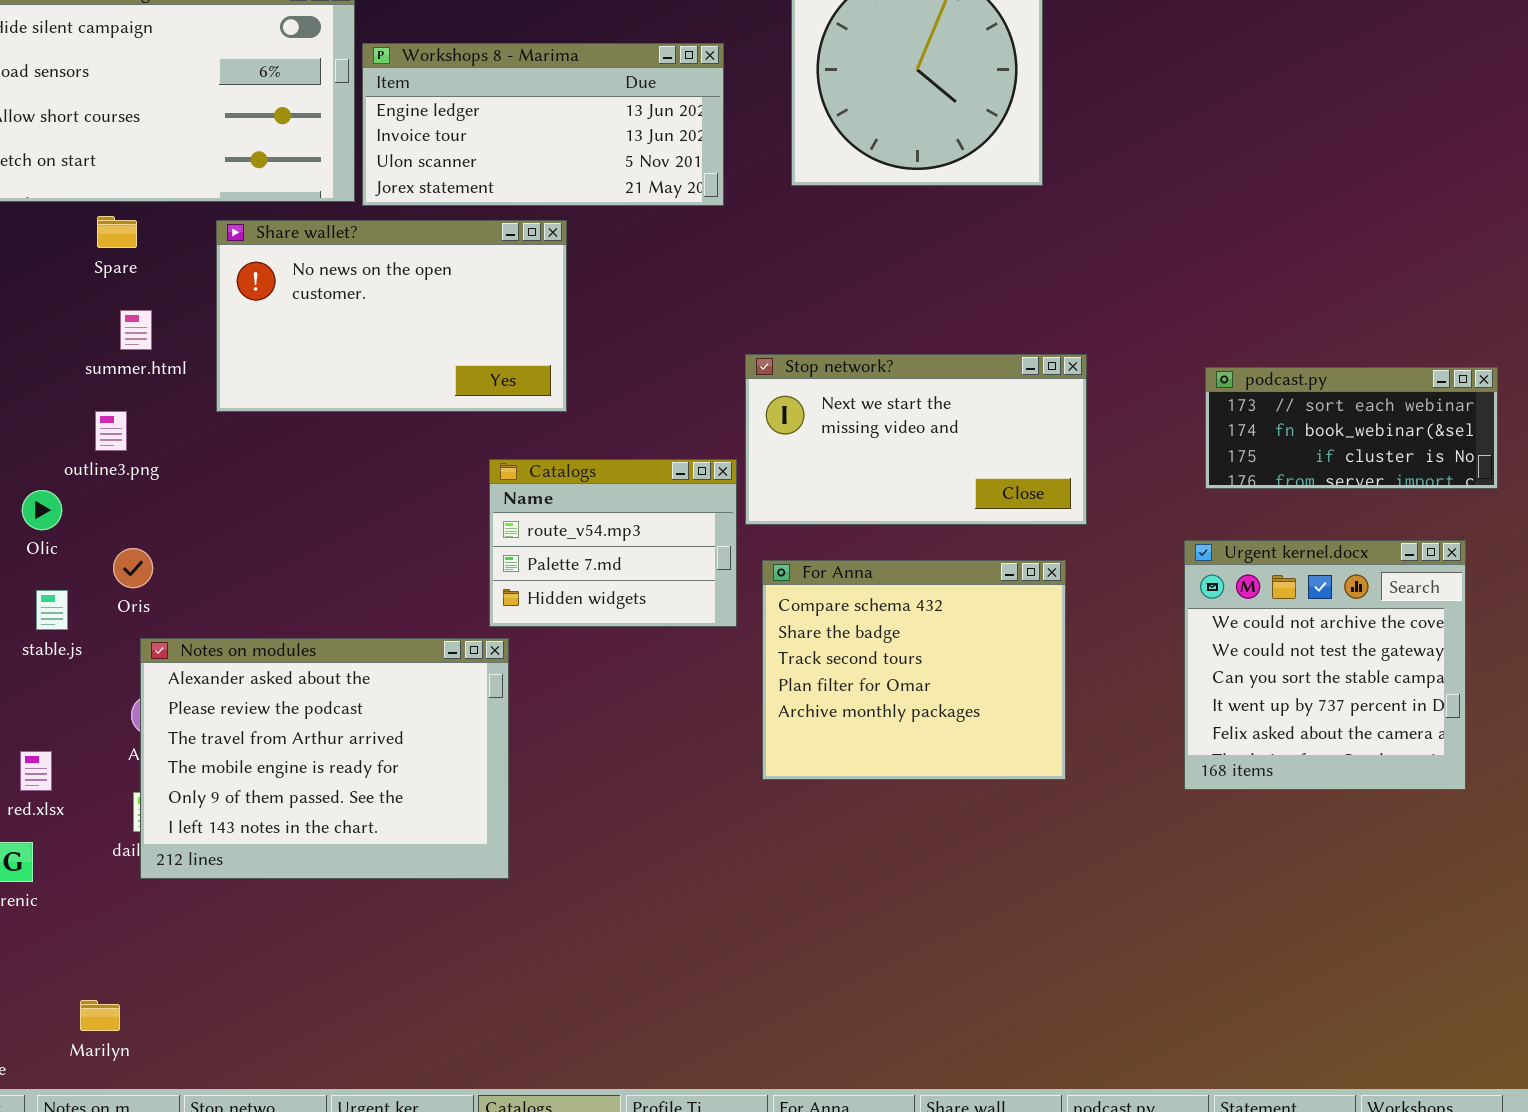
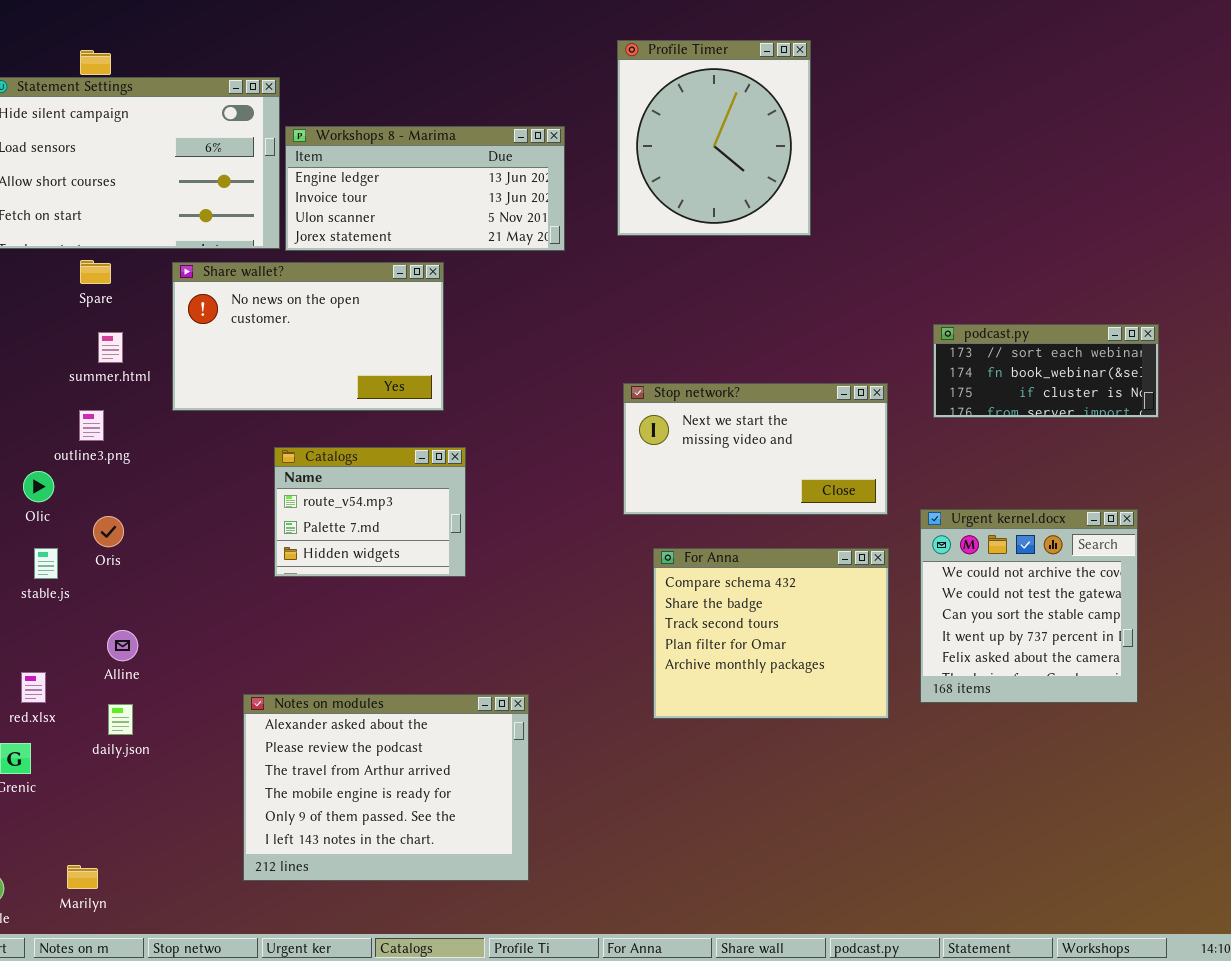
Stop network?: [745,354,1087,525] -> [623,383,888,515], moved
podcast.py: [1205,367,1498,489] -> [933,324,1159,418], moved
Catalogs: [489,459,737,627] -> [274,447,466,577], moved
For Anna: [762,560,1066,780] -> [653,548,889,719], moved
Notes on modules: [140,638,509,879] -> [243,694,529,881], moved

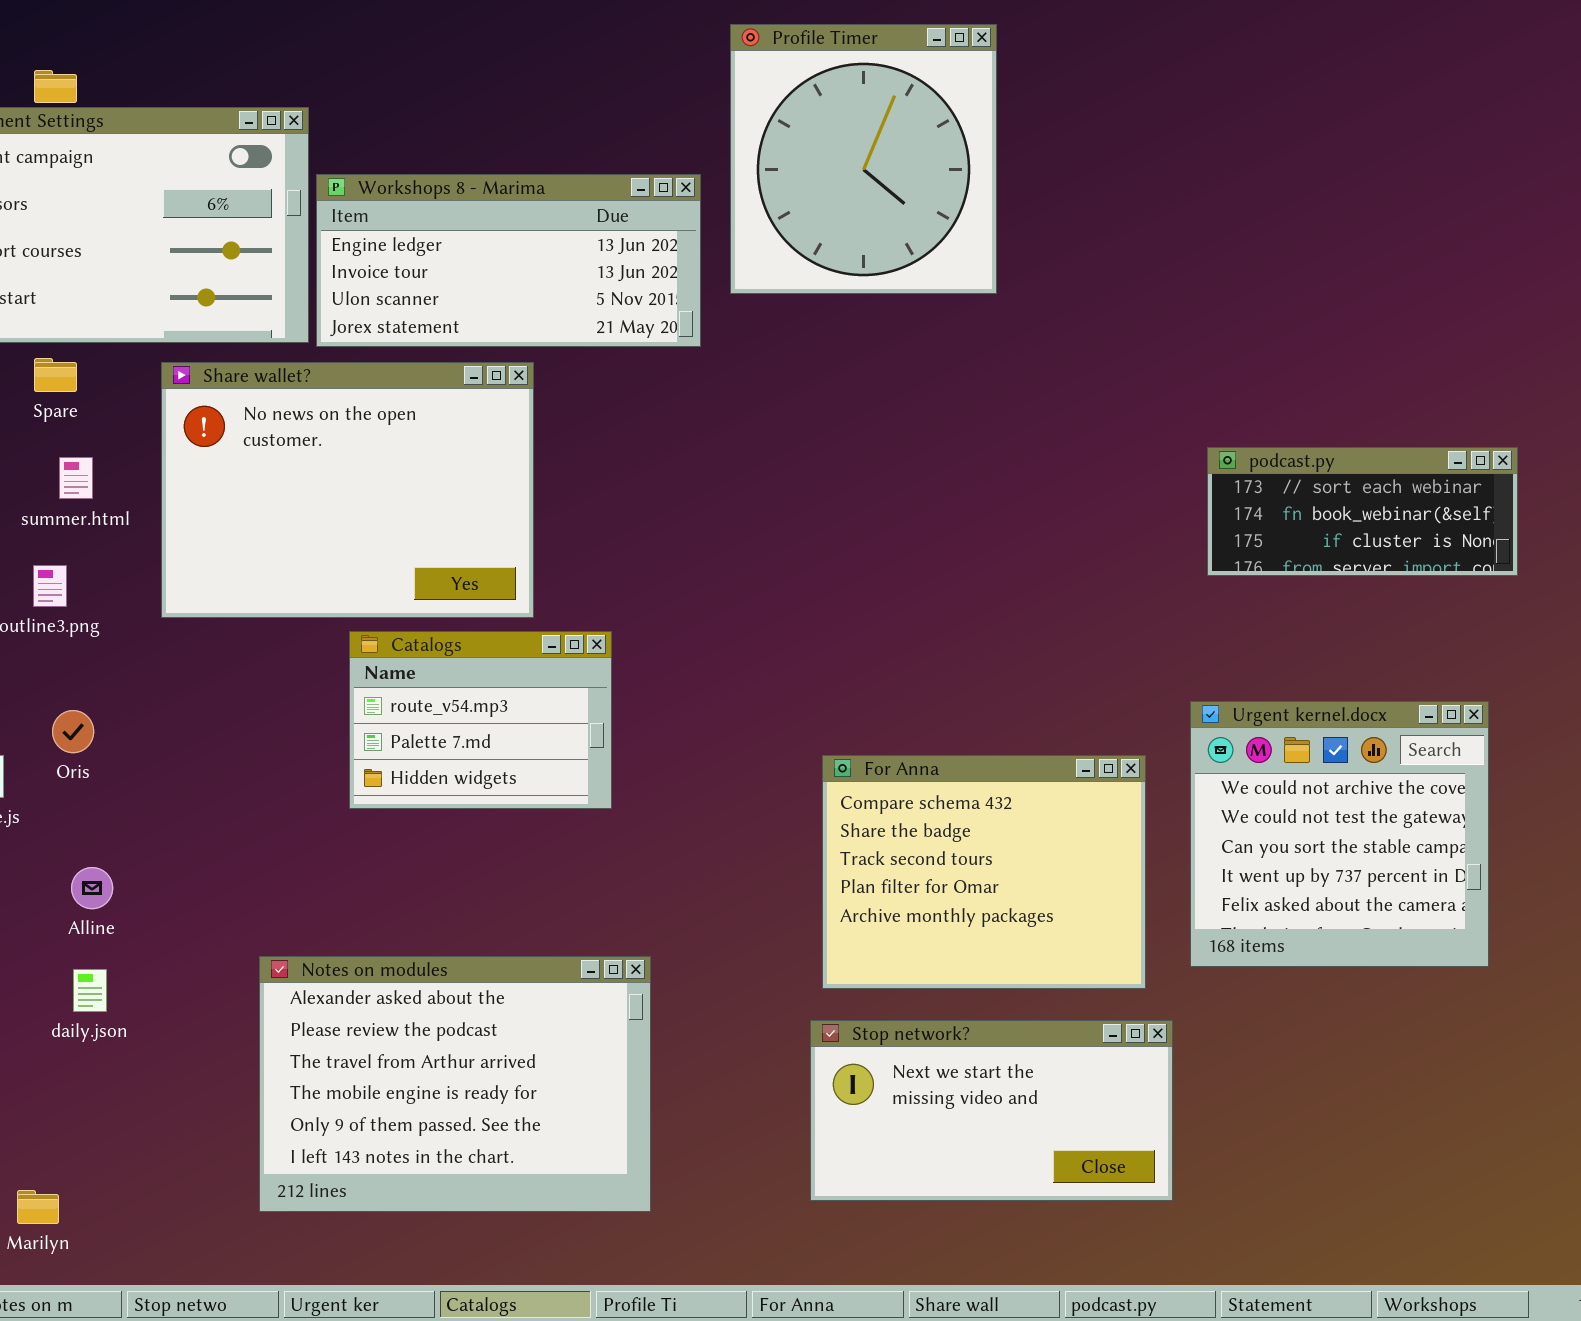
Profile Timer: [617,40,811,236] -> [730,24,997,294], moved
Share wallet?: [172,262,444,411] -> [161,362,534,618], resized
Stop network?: [623,383,888,515] -> [810,1020,1173,1201], moved
Catalogs: [274,447,466,577] -> [349,631,612,809], moved

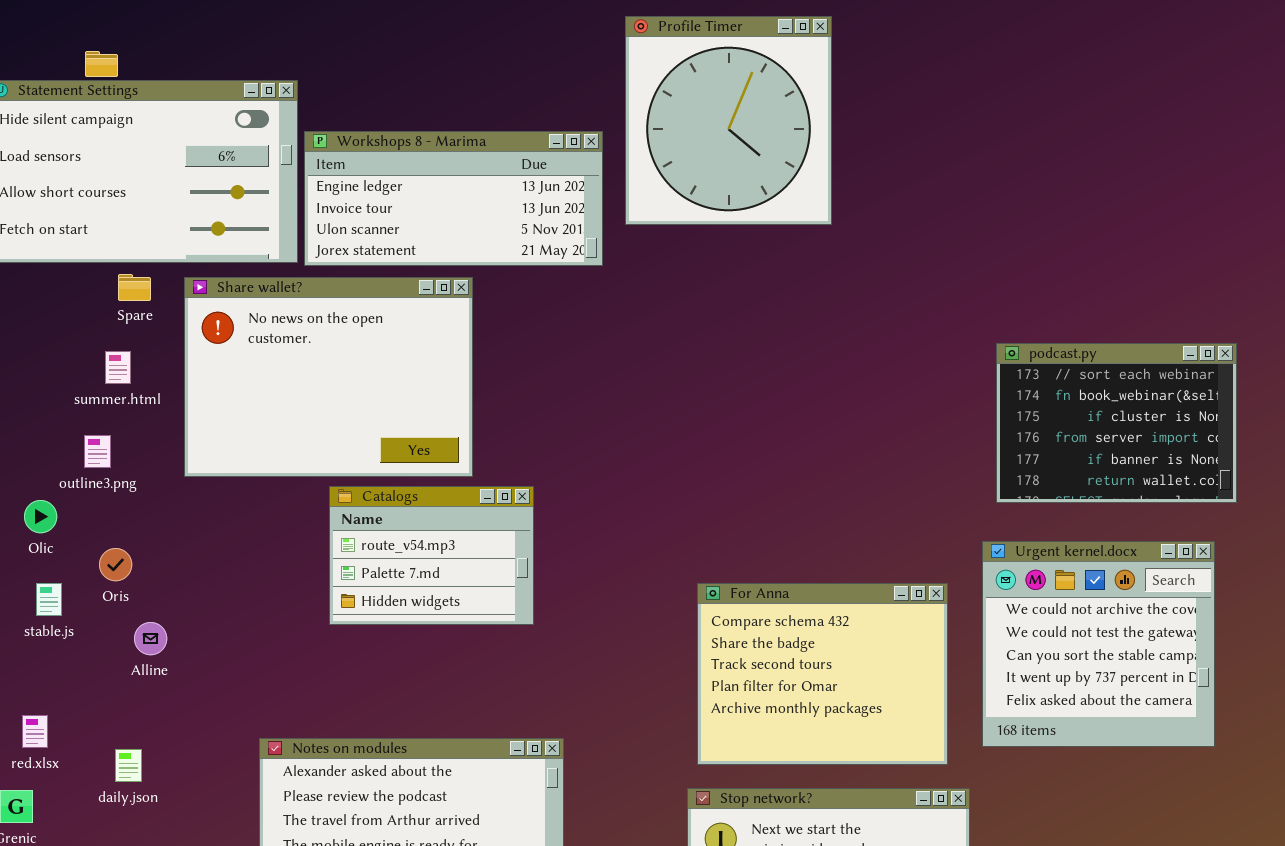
Spare: [34,358,77,392] -> [118,274,151,301], moved
podcast.py: [1207,447,1518,576] -> [996,343,1237,503], resized
Alline: [71,867,113,909] -> [134,622,167,655], moved

